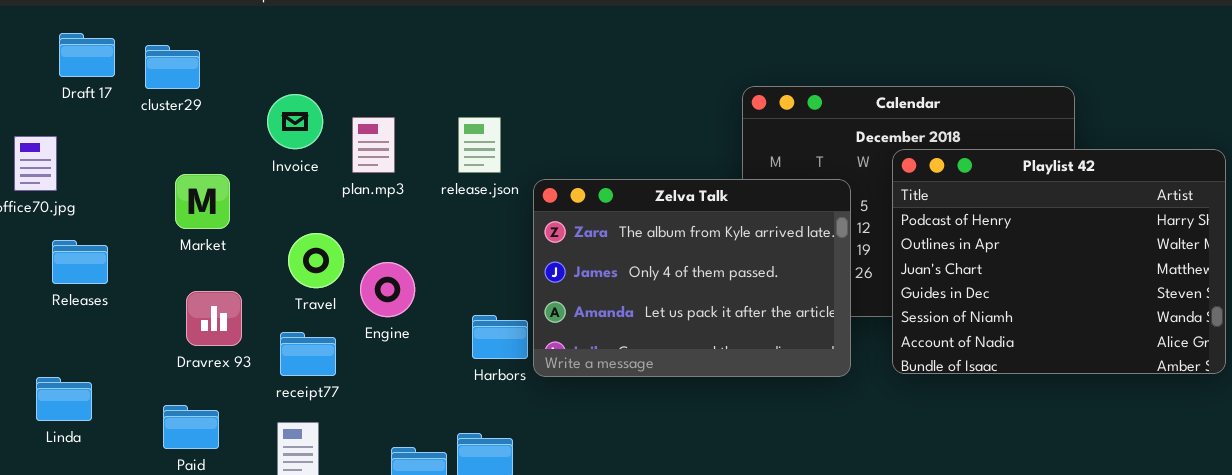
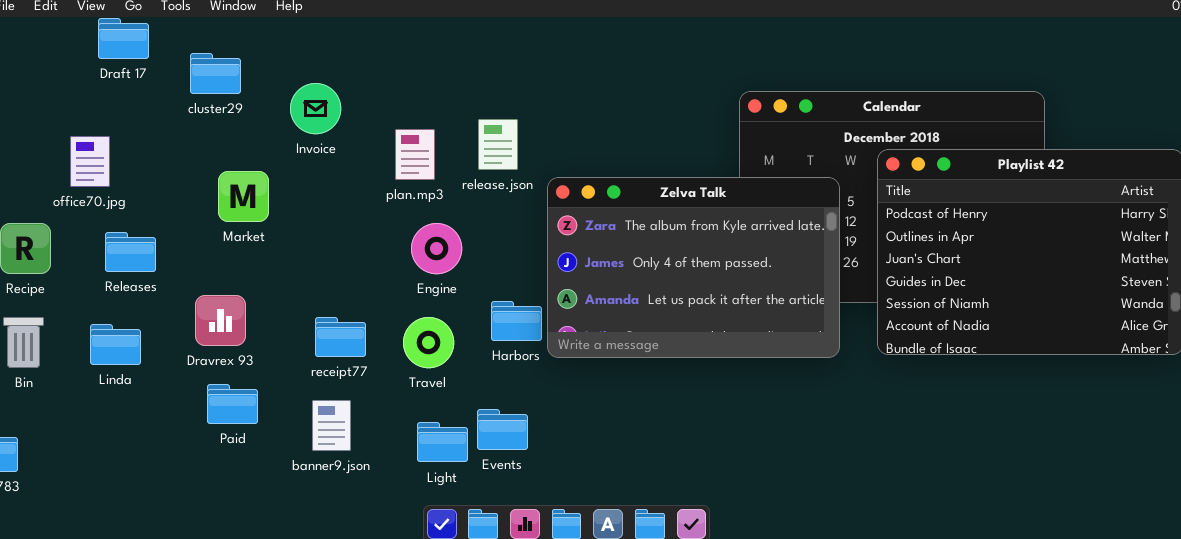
Draft 17: [59,33,115,77] -> [98,18,149,59], moved
Invoice: [267,94,323,149] -> [290,83,341,134], moved
plan.mp3: [352,117,395,173] -> [395,129,435,180], moved
Travel: [288,233,344,288] -> [403,317,454,368], moved
Engine: [360,262,415,317] -> [411,223,462,274], moved
Dravrex 93: [186,291,242,346] -> [195,295,246,346], moved
Linda: [36,377,92,421] -> [90,324,141,365], moved

